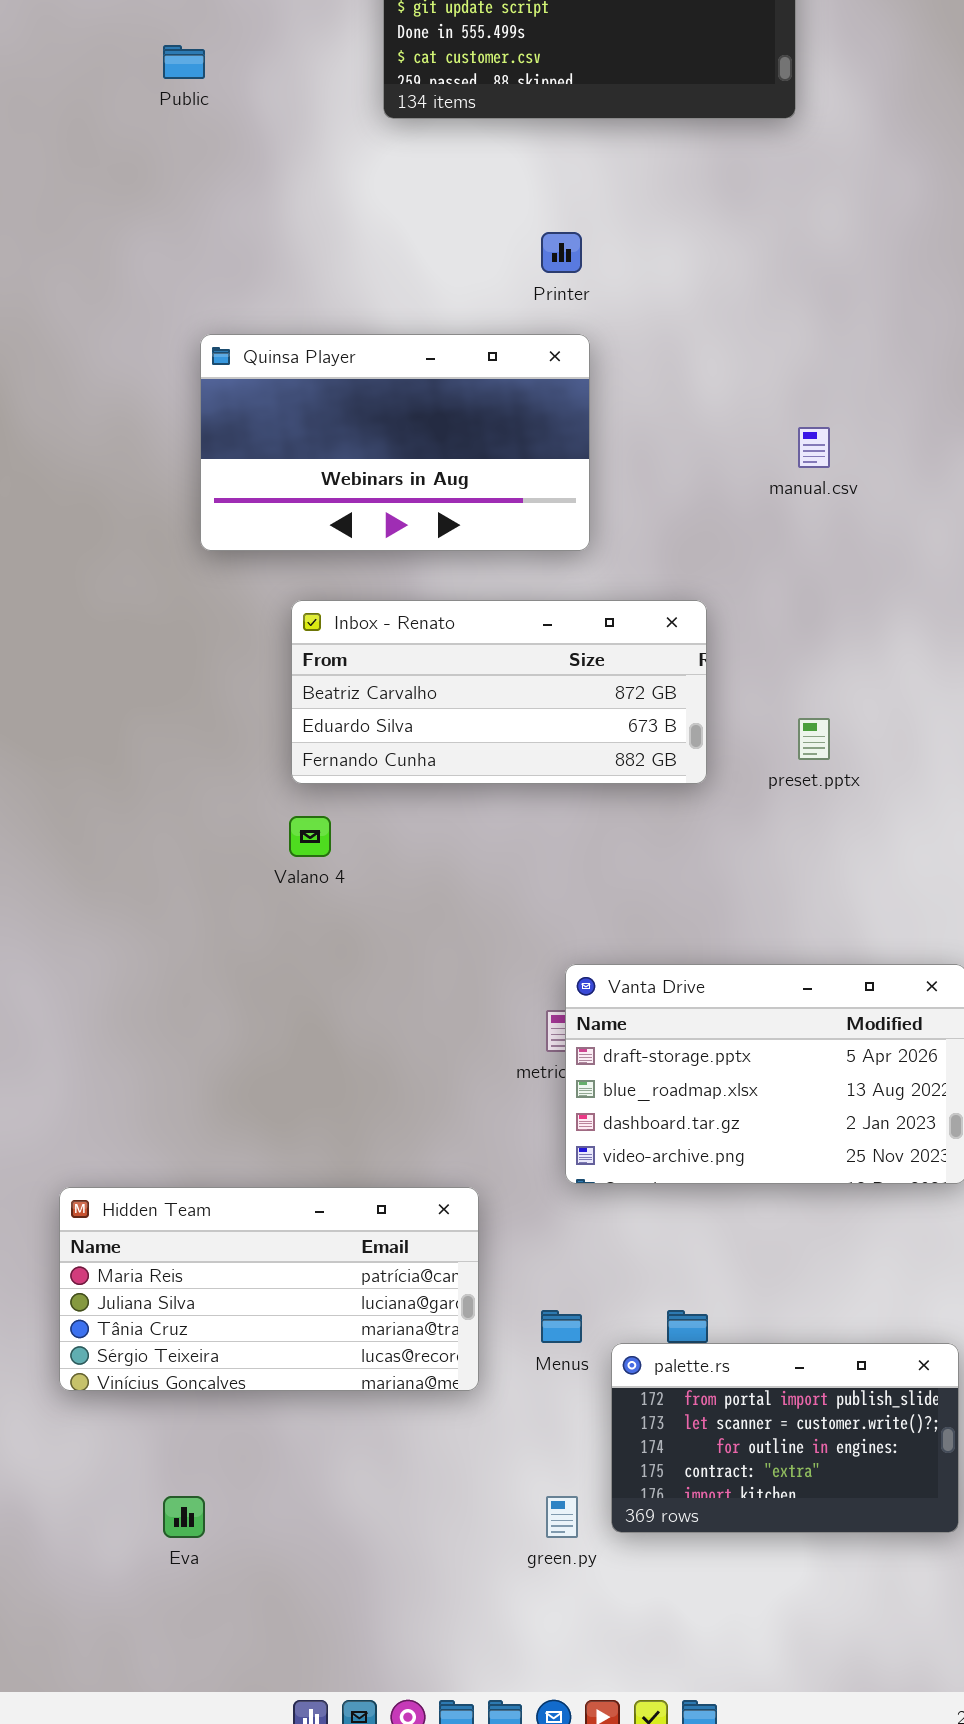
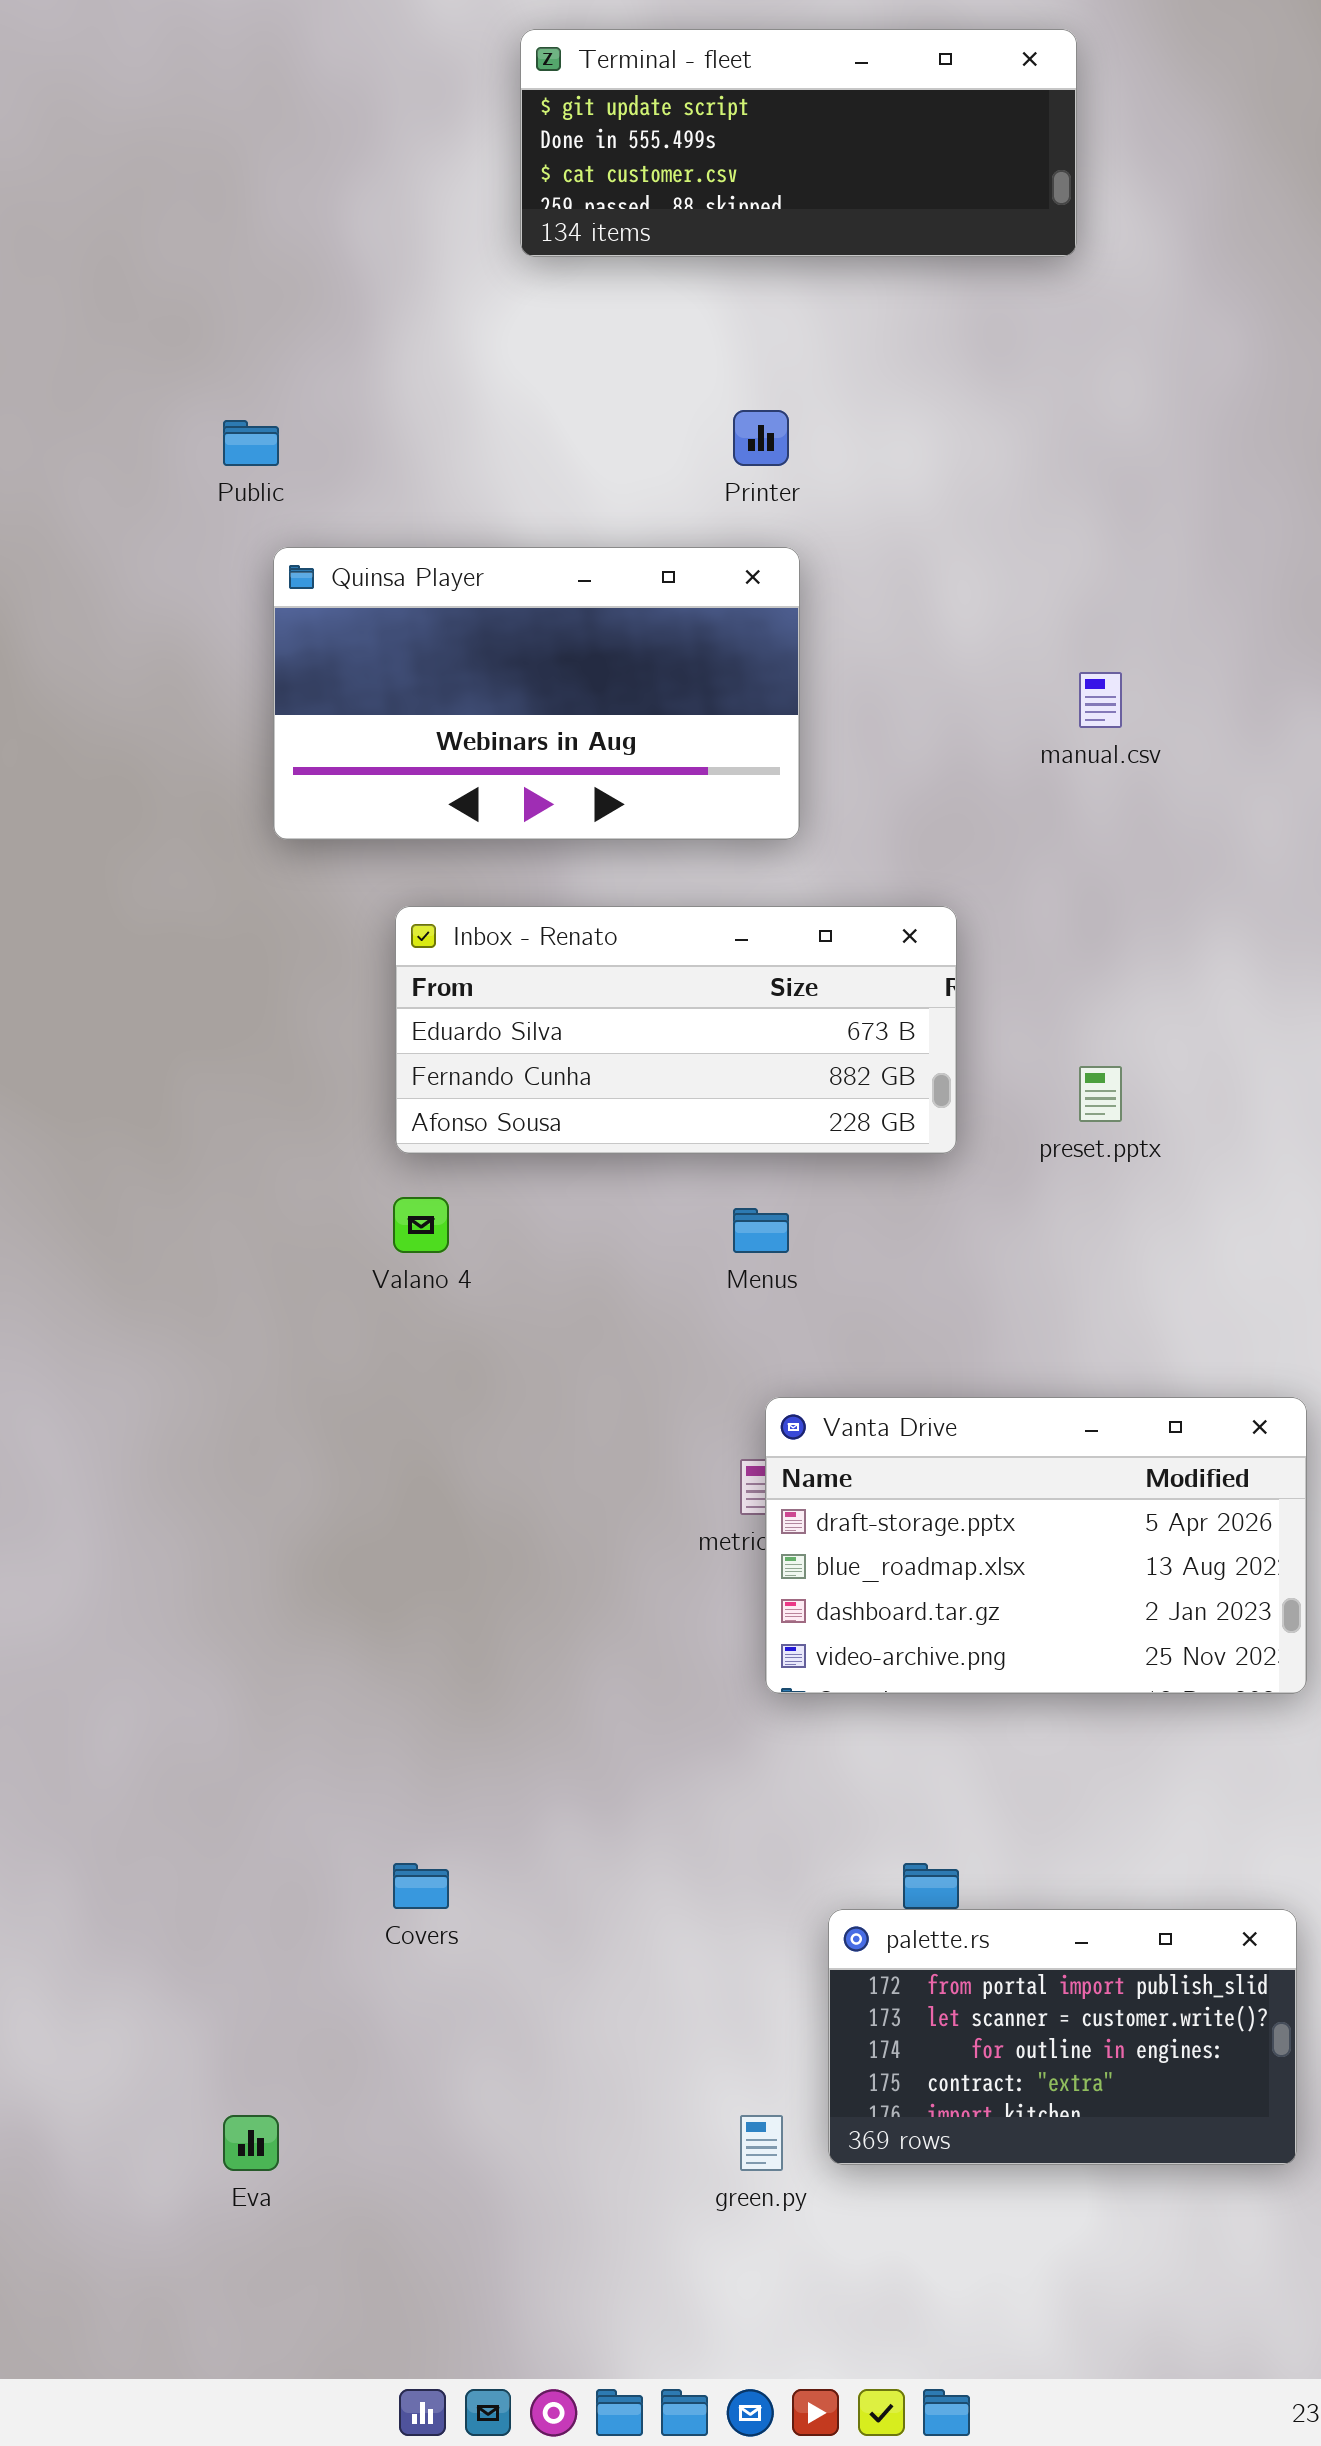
Public: [163,45,205,79] -> [223,420,279,466], moved
Inbox - Renato: [291,600,707,784] -> [395,906,957,1154], scrolled down 1 row
Hidden Team: [59,1187,479,1391] -> none, closed
Menus: [541,1310,582,1343] -> [733,1208,789,1253], moved

